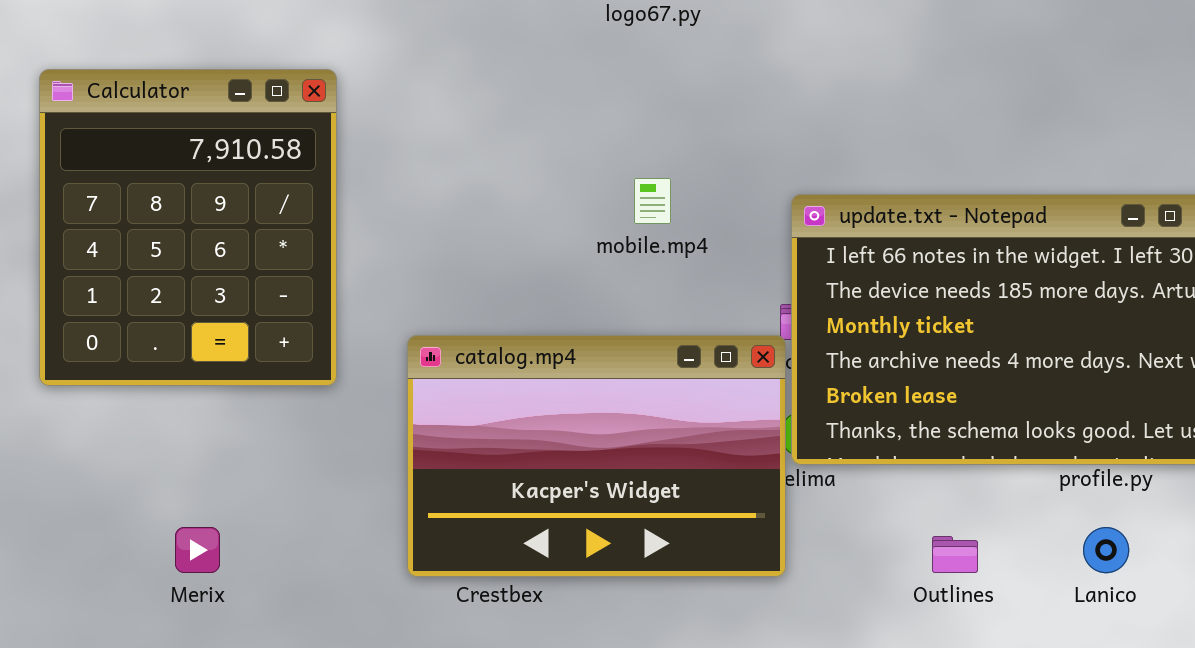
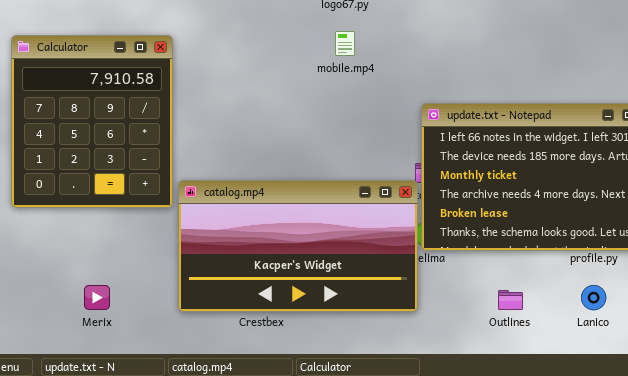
mobile.mp4: [634,178,671,224] -> [335,31,355,56], moved
catalog.mp4: [407,335,786,577] -> [178,180,418,312], resized

